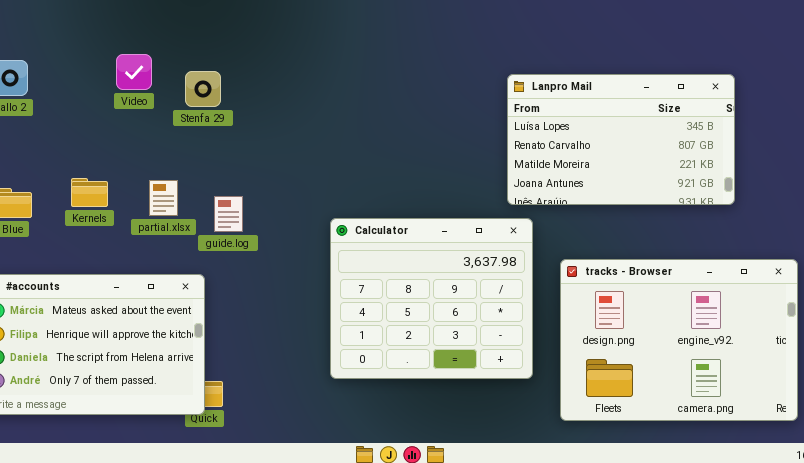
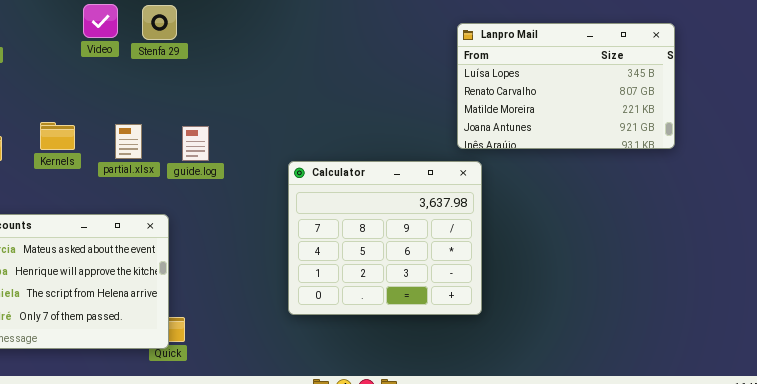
Stenfa 29: [185,71,221,107] -> [142,5,177,40], moved
guide.log: [214,196,243,232] -> [182,126,209,161], moved
tracks - Browser: [560,259,798,421] -> none, closed

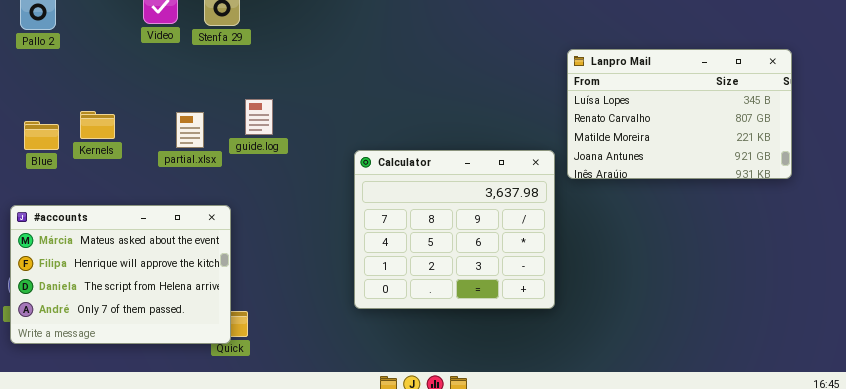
Lanpro Mail: [457,23,675,149] -> [567,49,792,179], moved
Kernels: [40,122,75,150] -> [80,111,115,139], moved
guide.log: [182,126,209,161] -> [245,99,273,135], moved

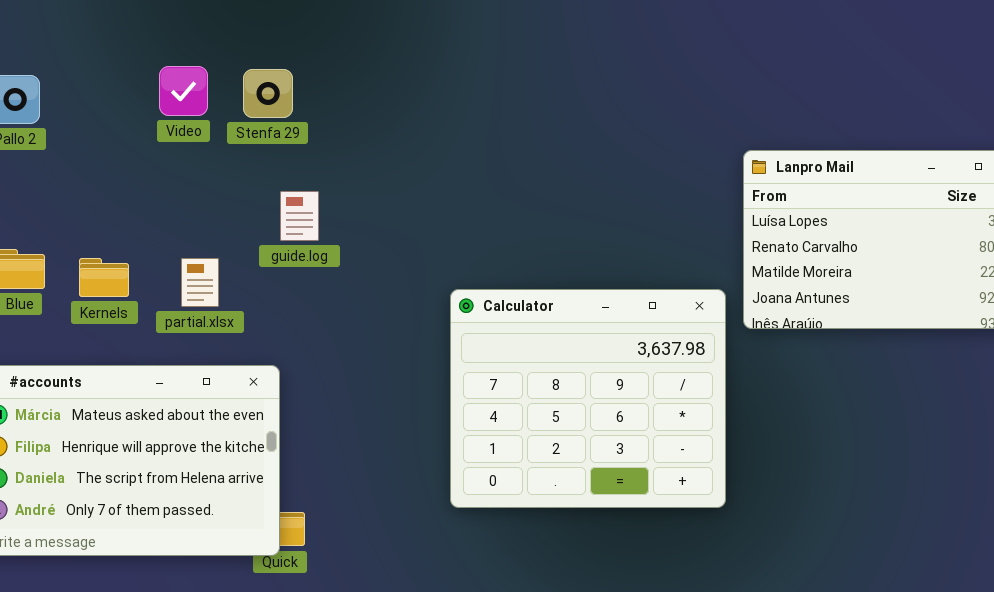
guide.log: [245,99,273,135] -> [280,191,319,241], moved
Kernels: [80,111,115,139] -> [79,258,129,297], moved
partial.xlsx: [176,112,204,148] -> [181,258,219,307], moved

